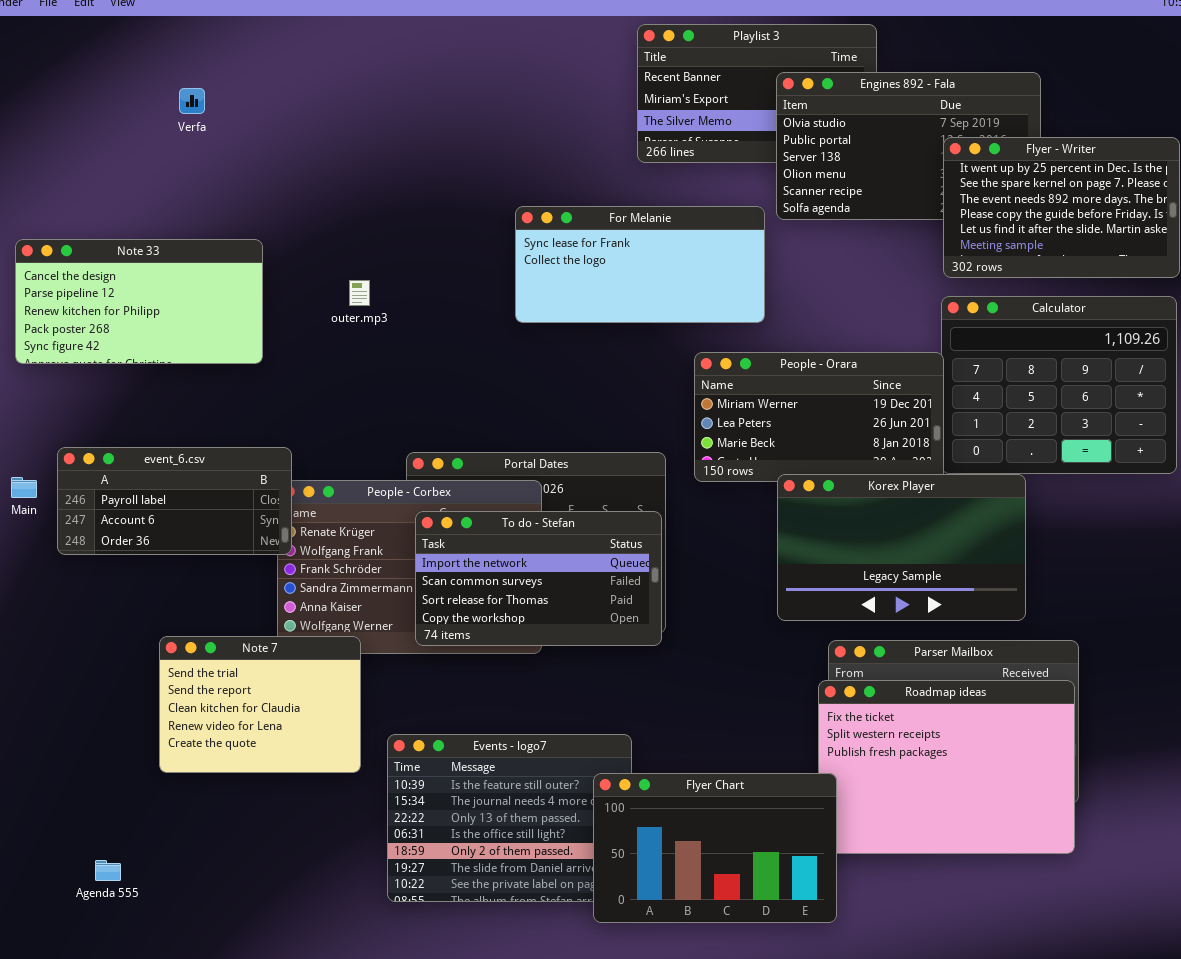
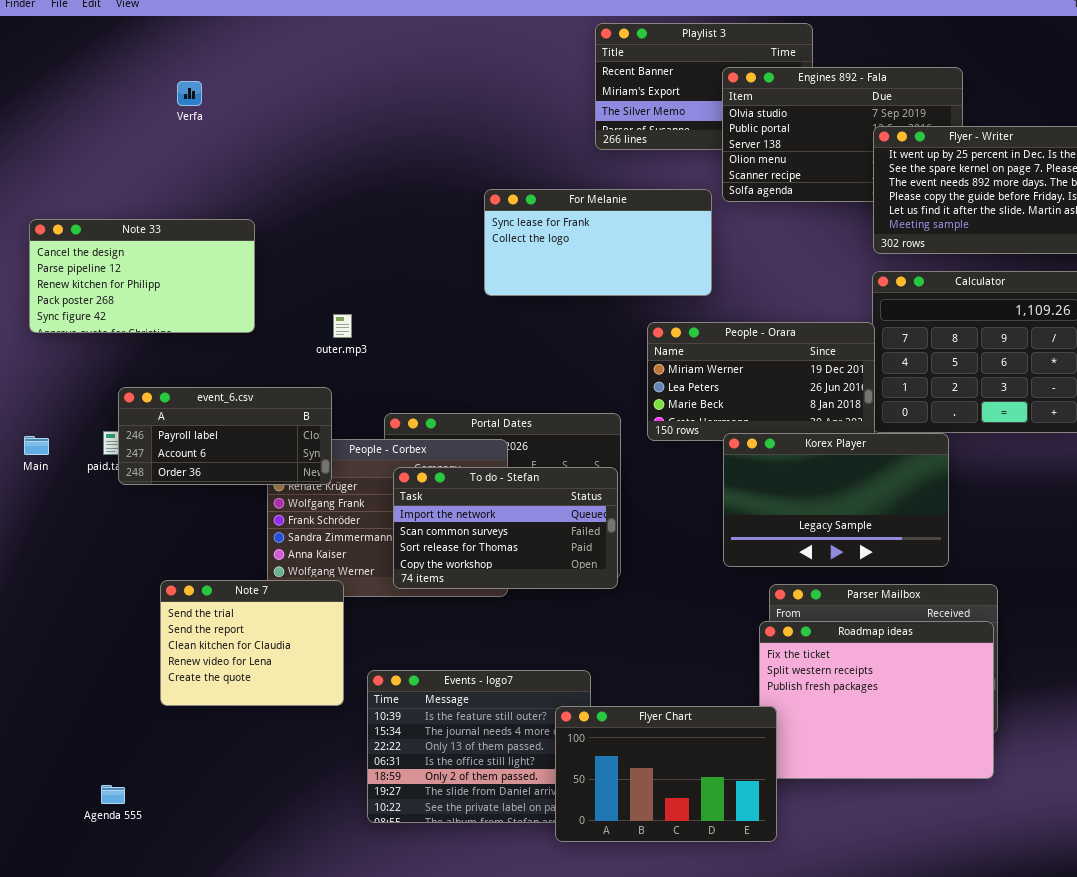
outer.mp3: [349,280,370,306] -> [333,314,352,338], moved
event_6.csv: [57,447,292,555] -> [118,387,332,485], moved

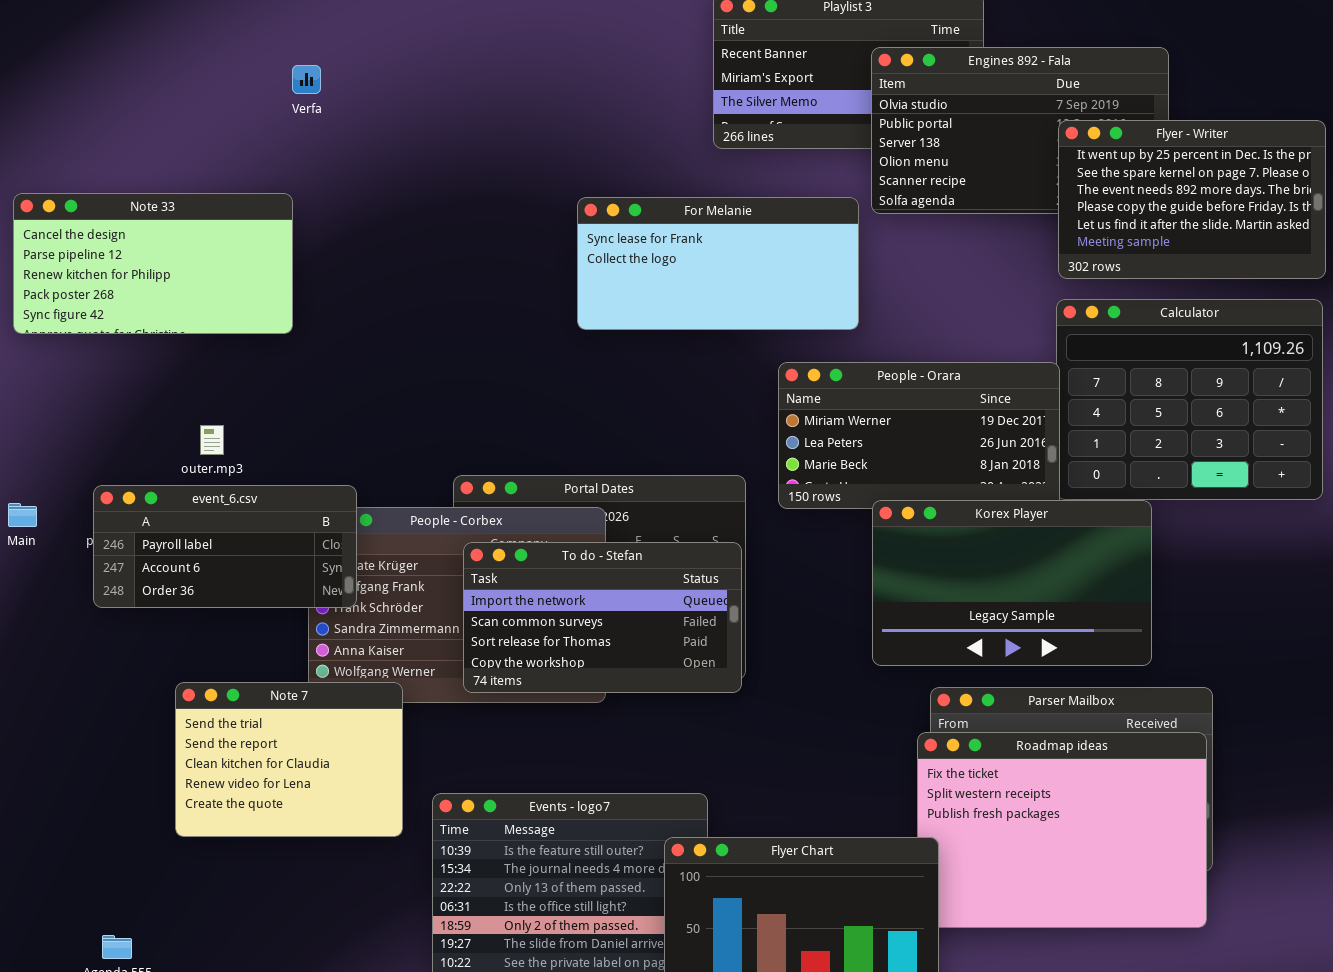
Verfa: [177,81,202,106] -> [292,65,321,94], moved
Note 33: [29,219,255,333] -> [13,193,293,334], moved
outer.mp3: [333,314,352,338] -> [200,425,224,455], moved
event_6.csv: [118,387,332,485] -> [93,485,357,608], moved

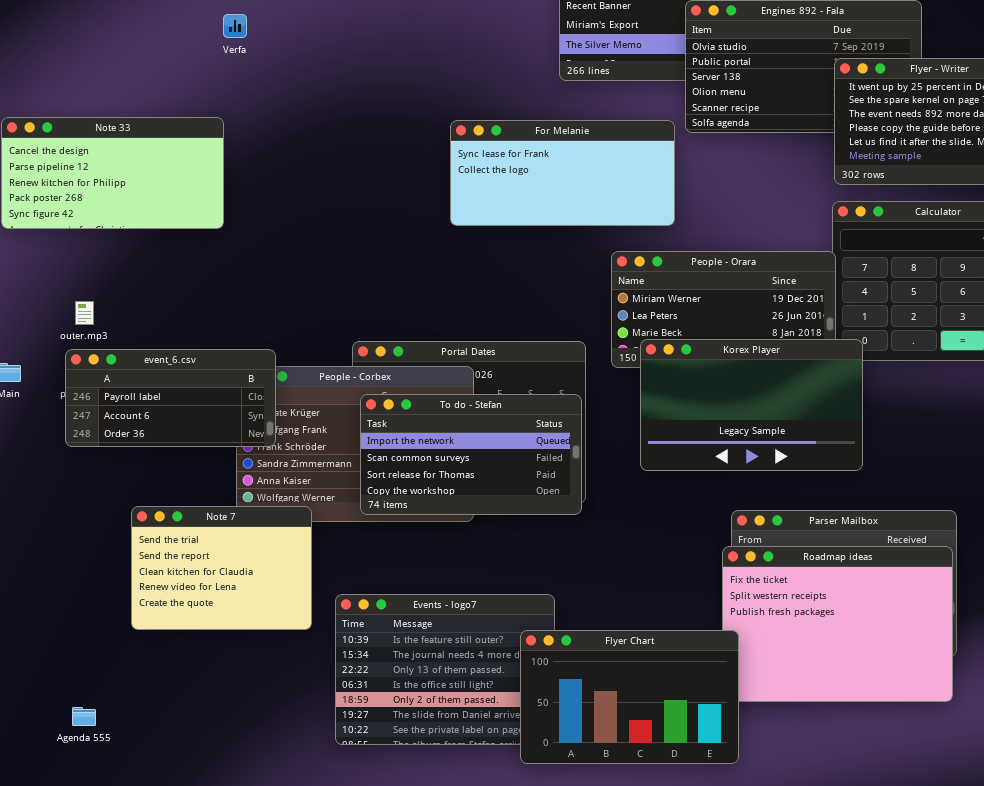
outer.mp3: [200,425,224,455] -> [75,301,94,325], moved
Korex Player: [872,500,1152,666] -> [640,339,863,471], moved

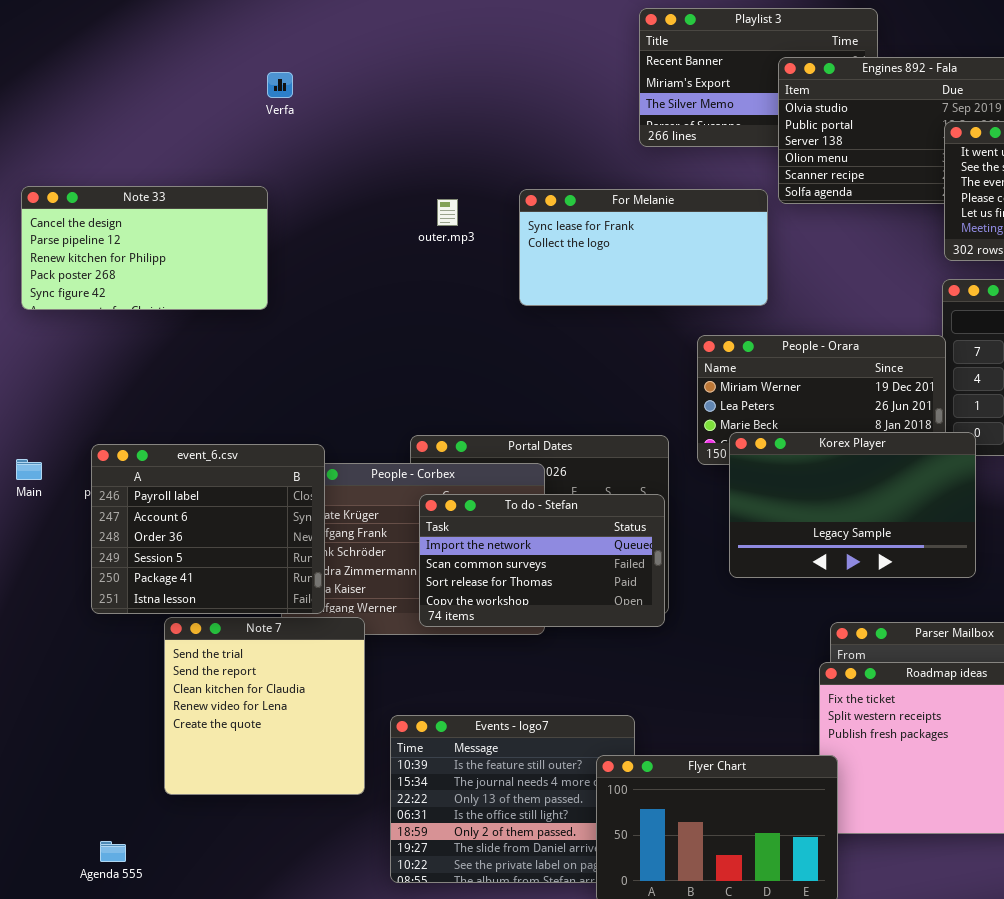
outer.mp3: [75,301,94,325] -> [437,199,458,226], moved
event_6.csv: [65,349,276,447] -> [91,444,325,614], resized
Note 7: [131,506,312,630] -> [164,617,365,795], resized

